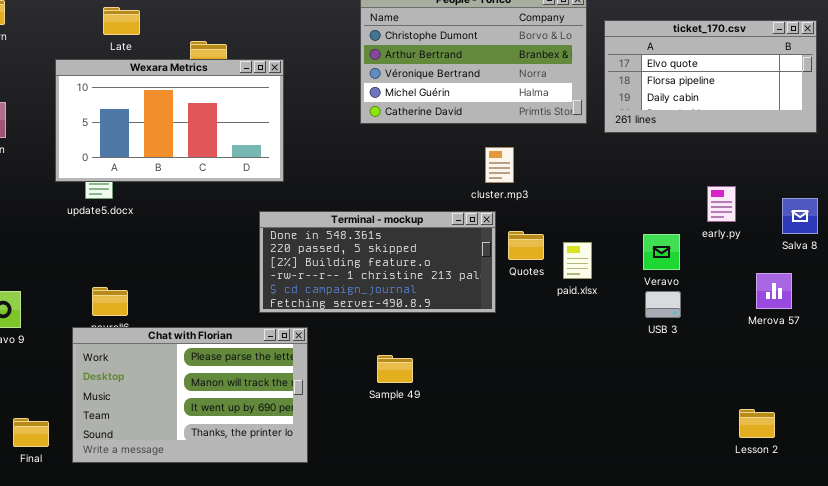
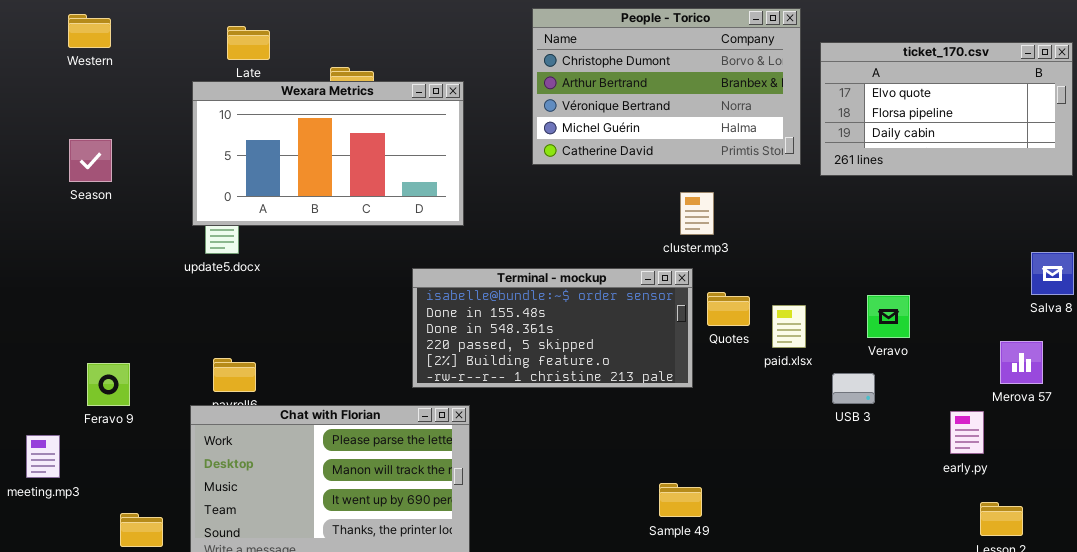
Wexara Metrics: [55,59,284,182] -> [192,81,464,226], moved
early.py: [707,186,736,222] -> [950,411,984,454], moved
Terminal - mockup: [259,211,496,313] -> [412,268,693,388], scrolled up 2 rows
USB 3: [645,291,681,318] -> [832,373,875,404], moved
Sample 49: [377,355,413,383] -> [659,483,702,517], moved

